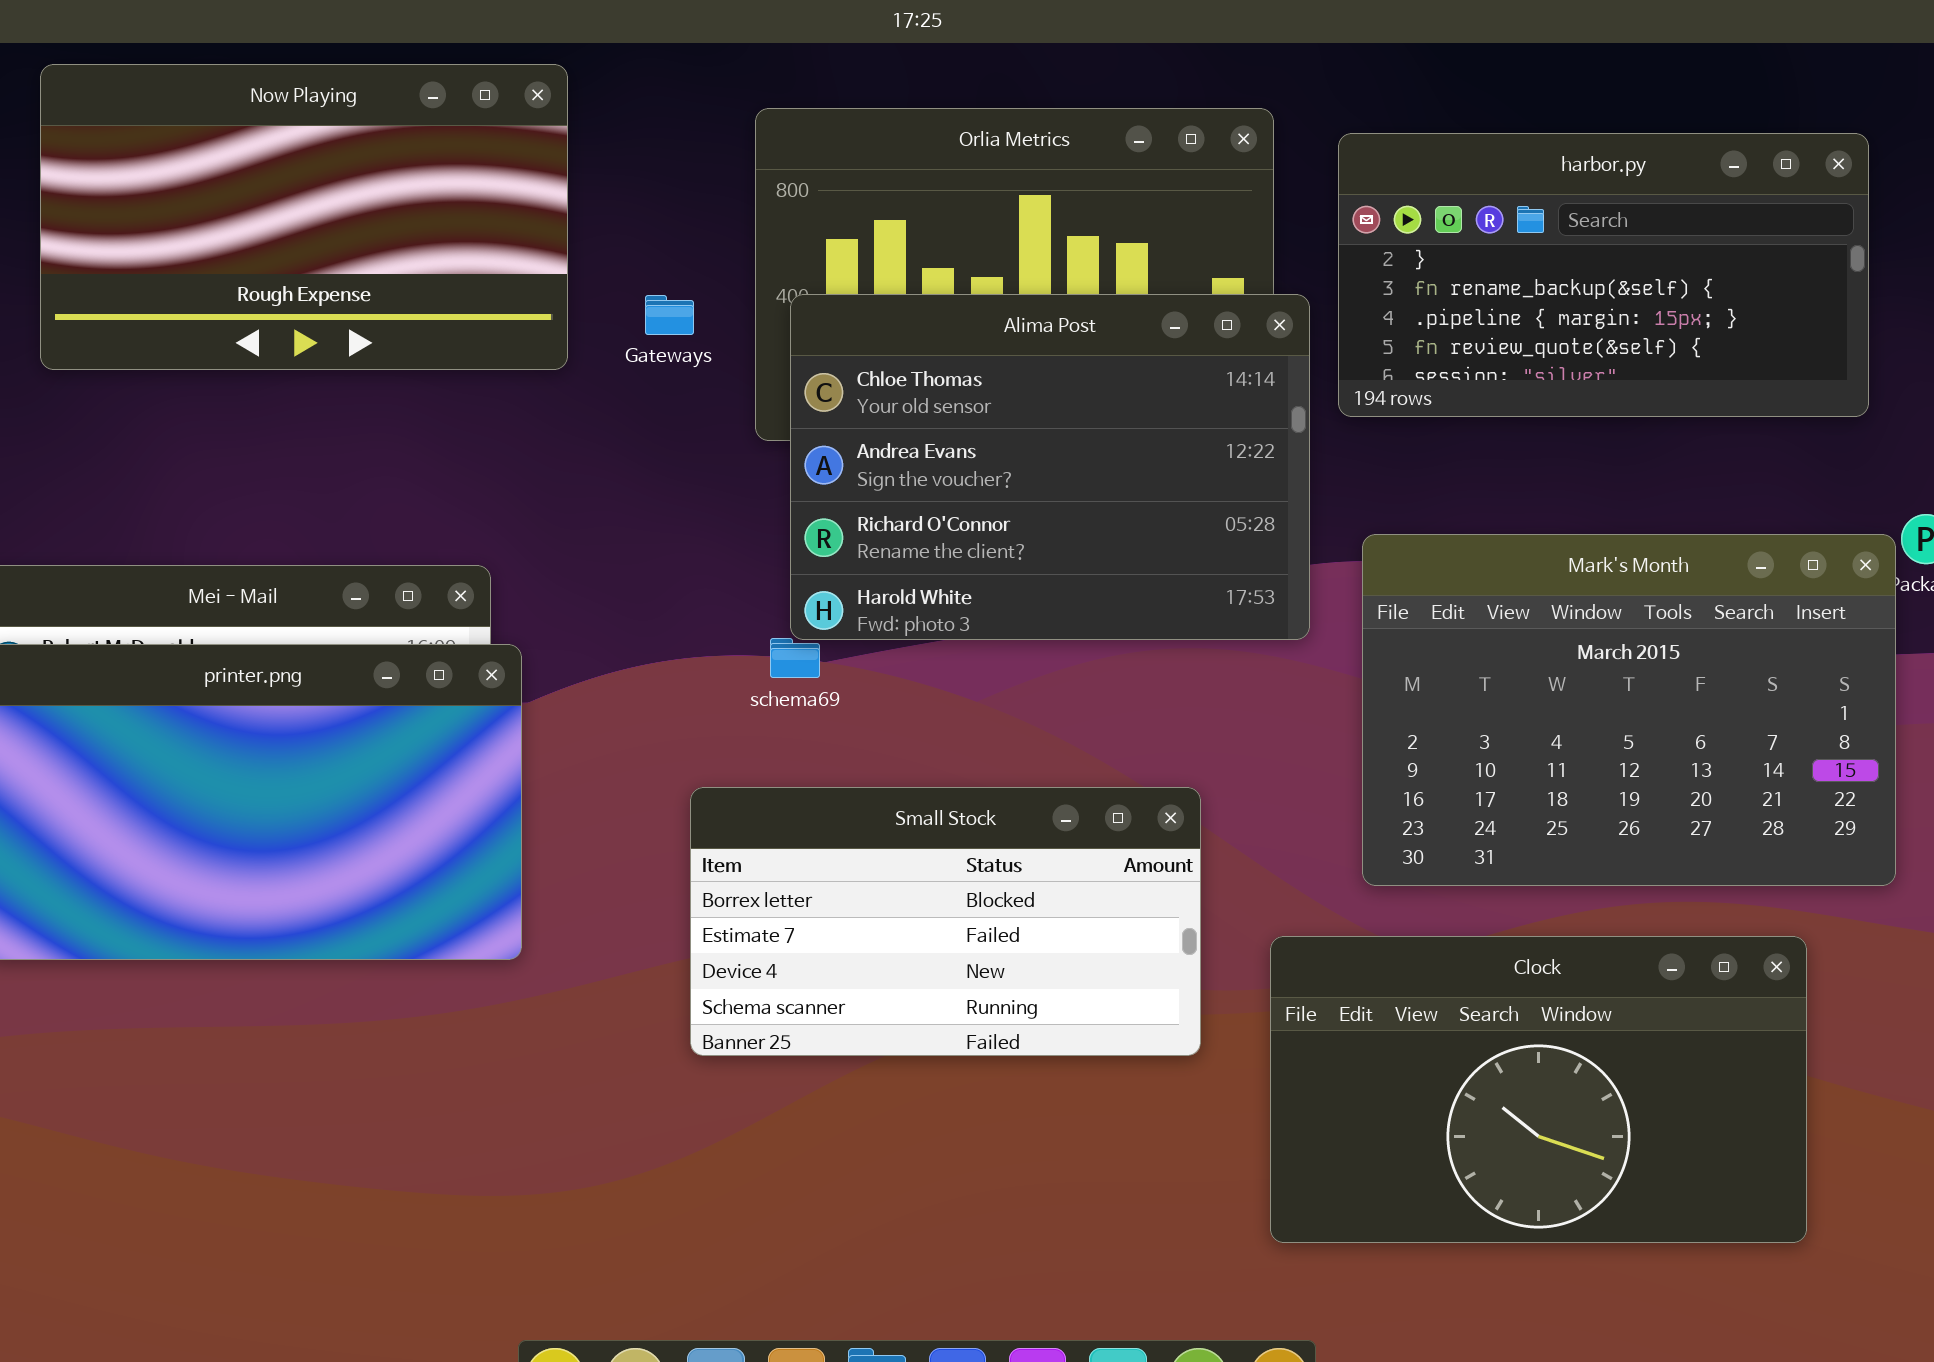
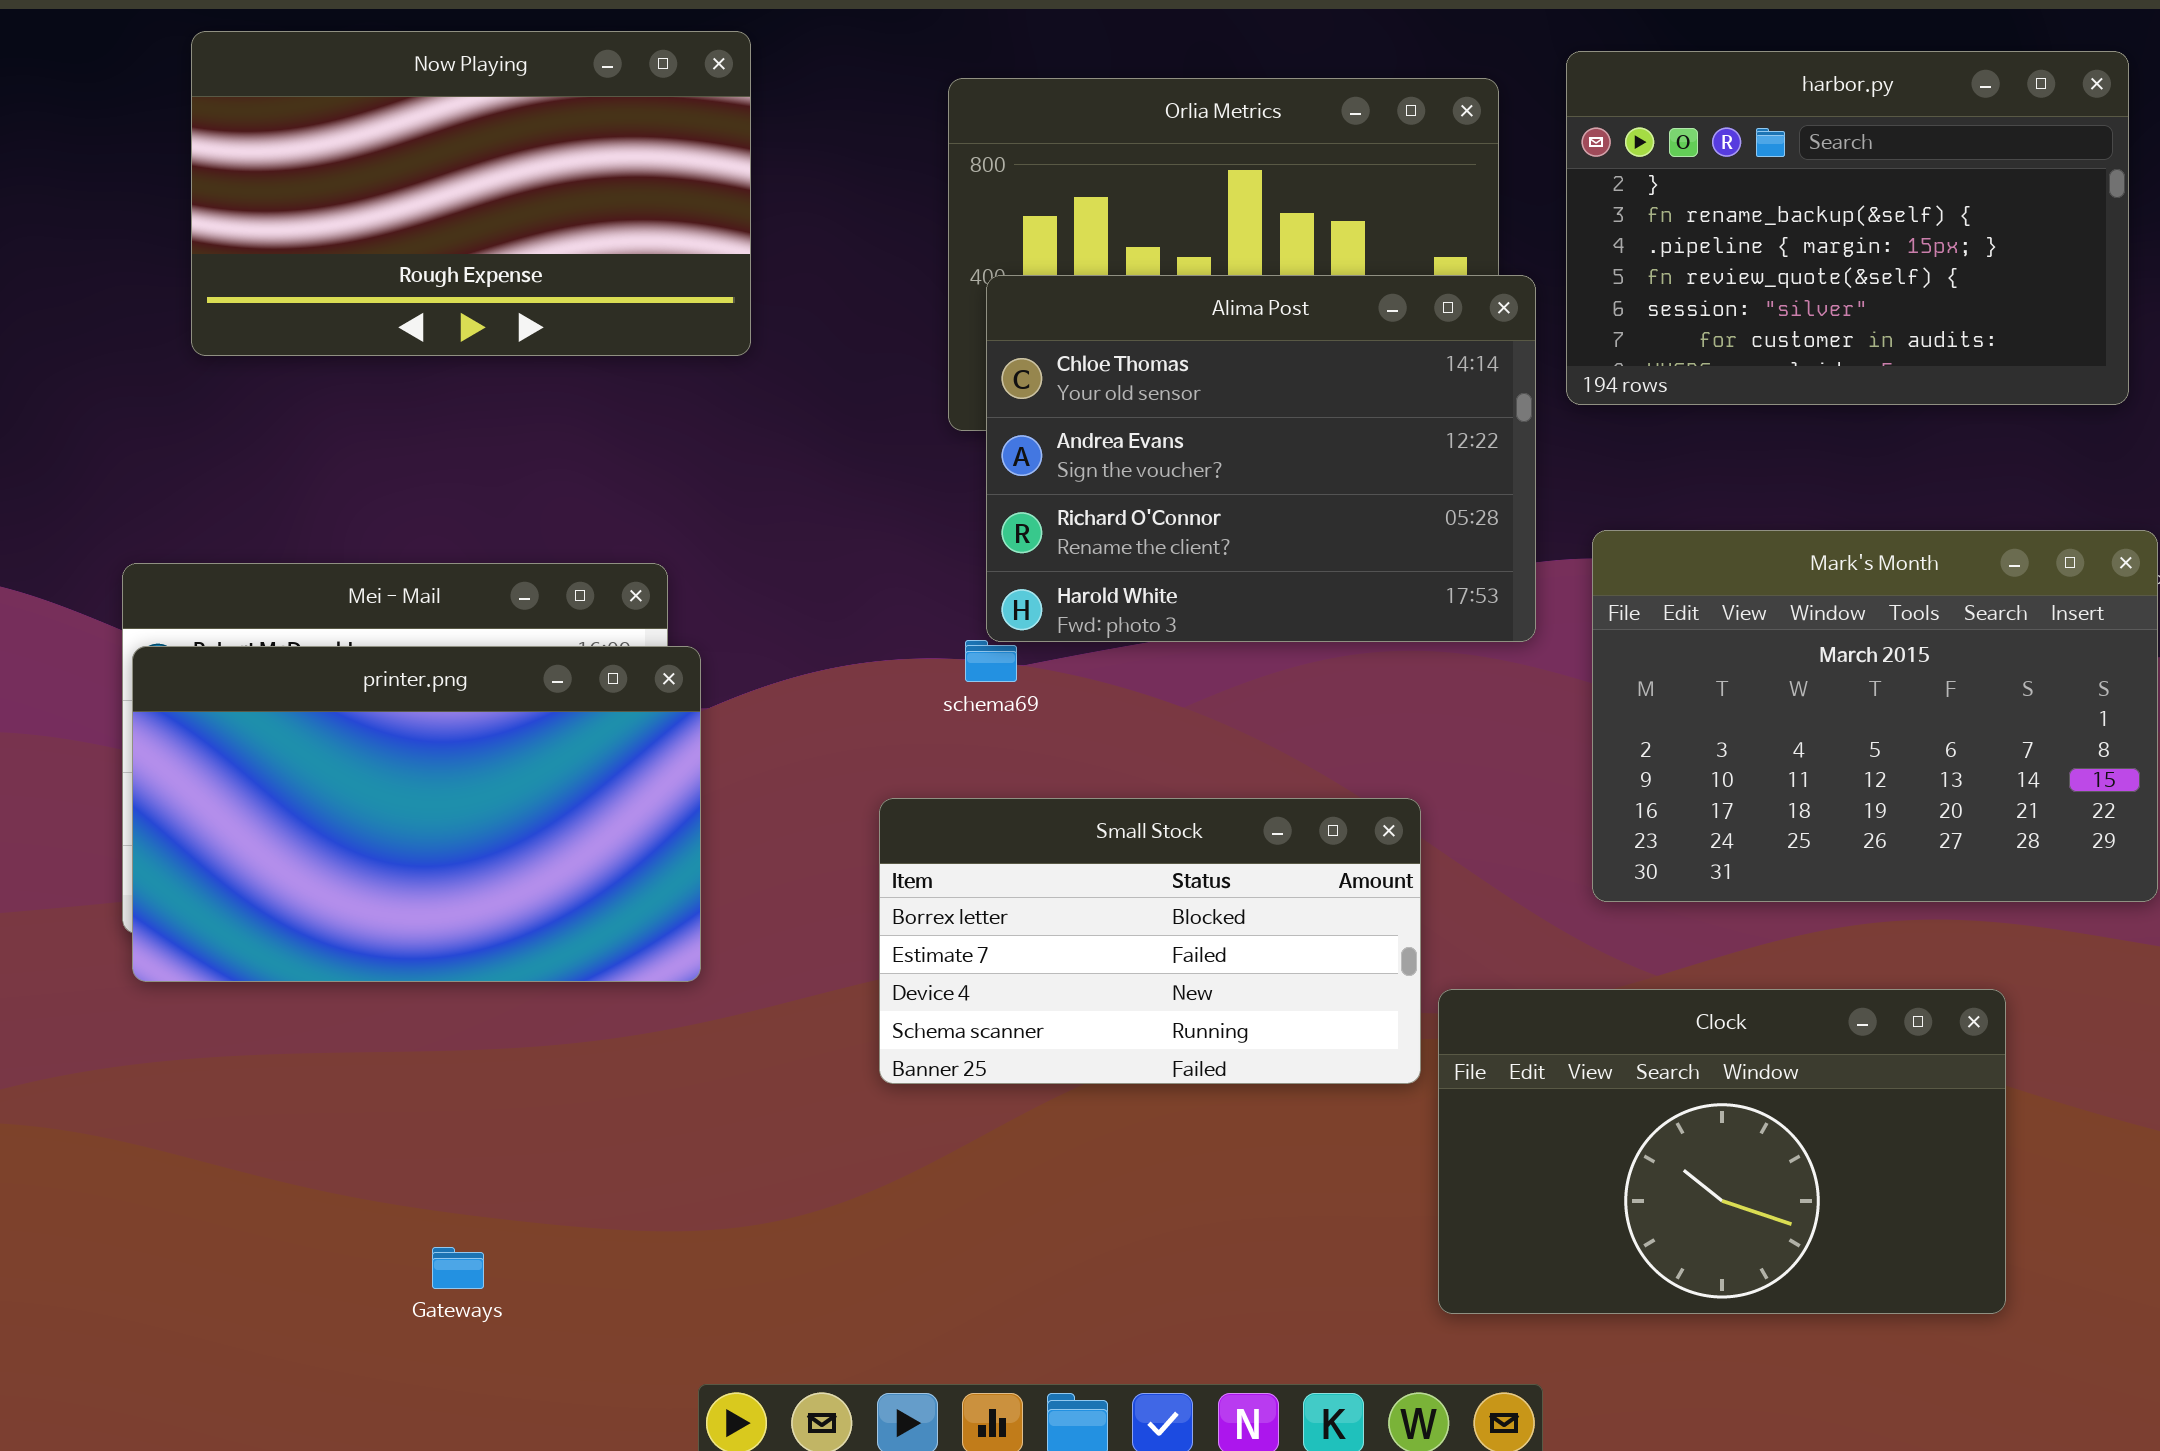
harbor.py: [1338,133,1869,417] -> [1566,51,2129,405], resized
Gateways: [645,295,694,335] -> [432,1247,484,1289], moved
Clock: [1270,936,1807,1243] -> [1438,989,2006,1314], moved

